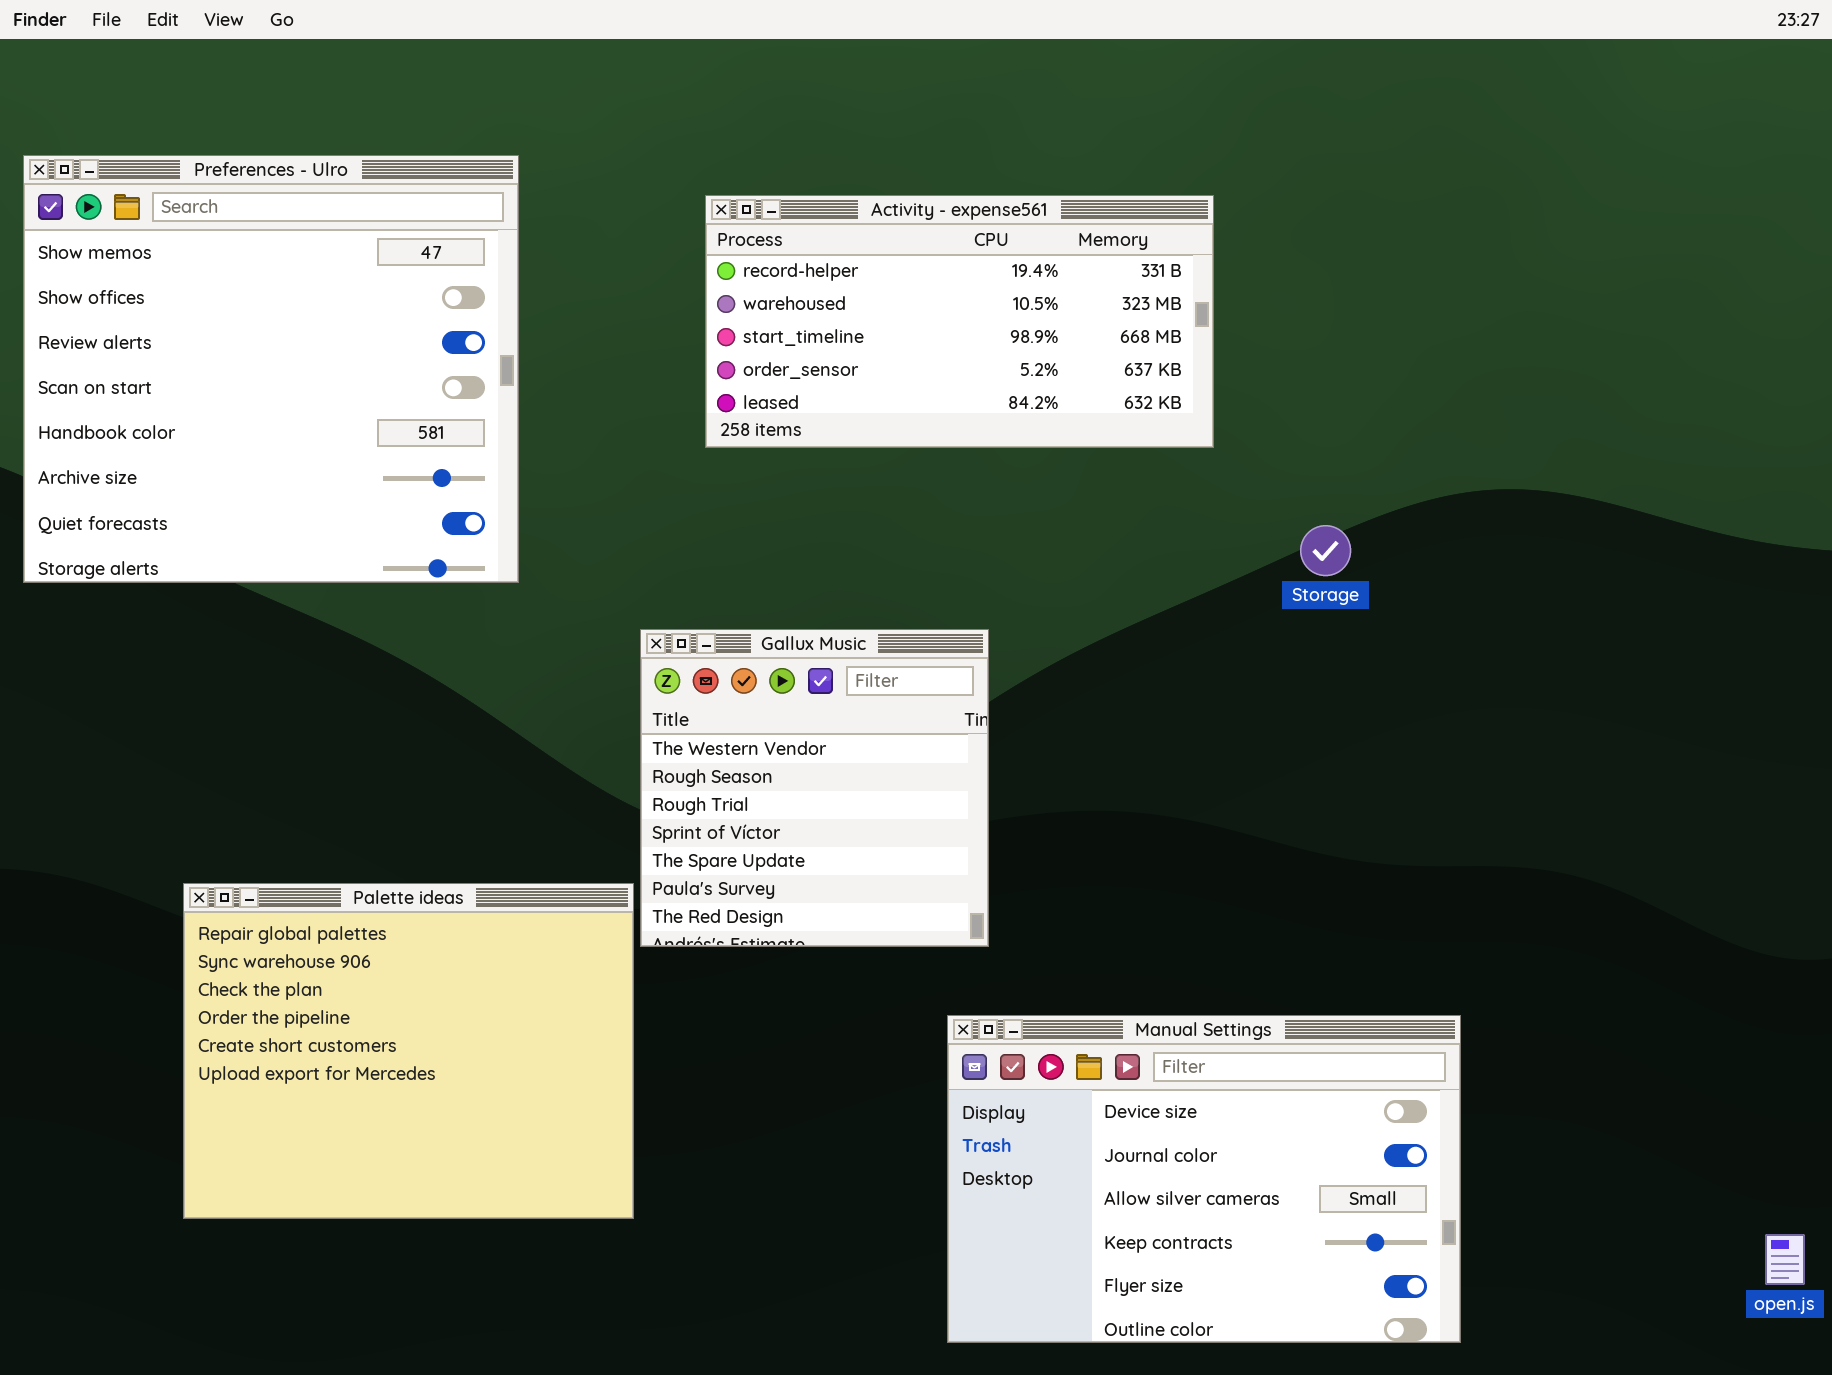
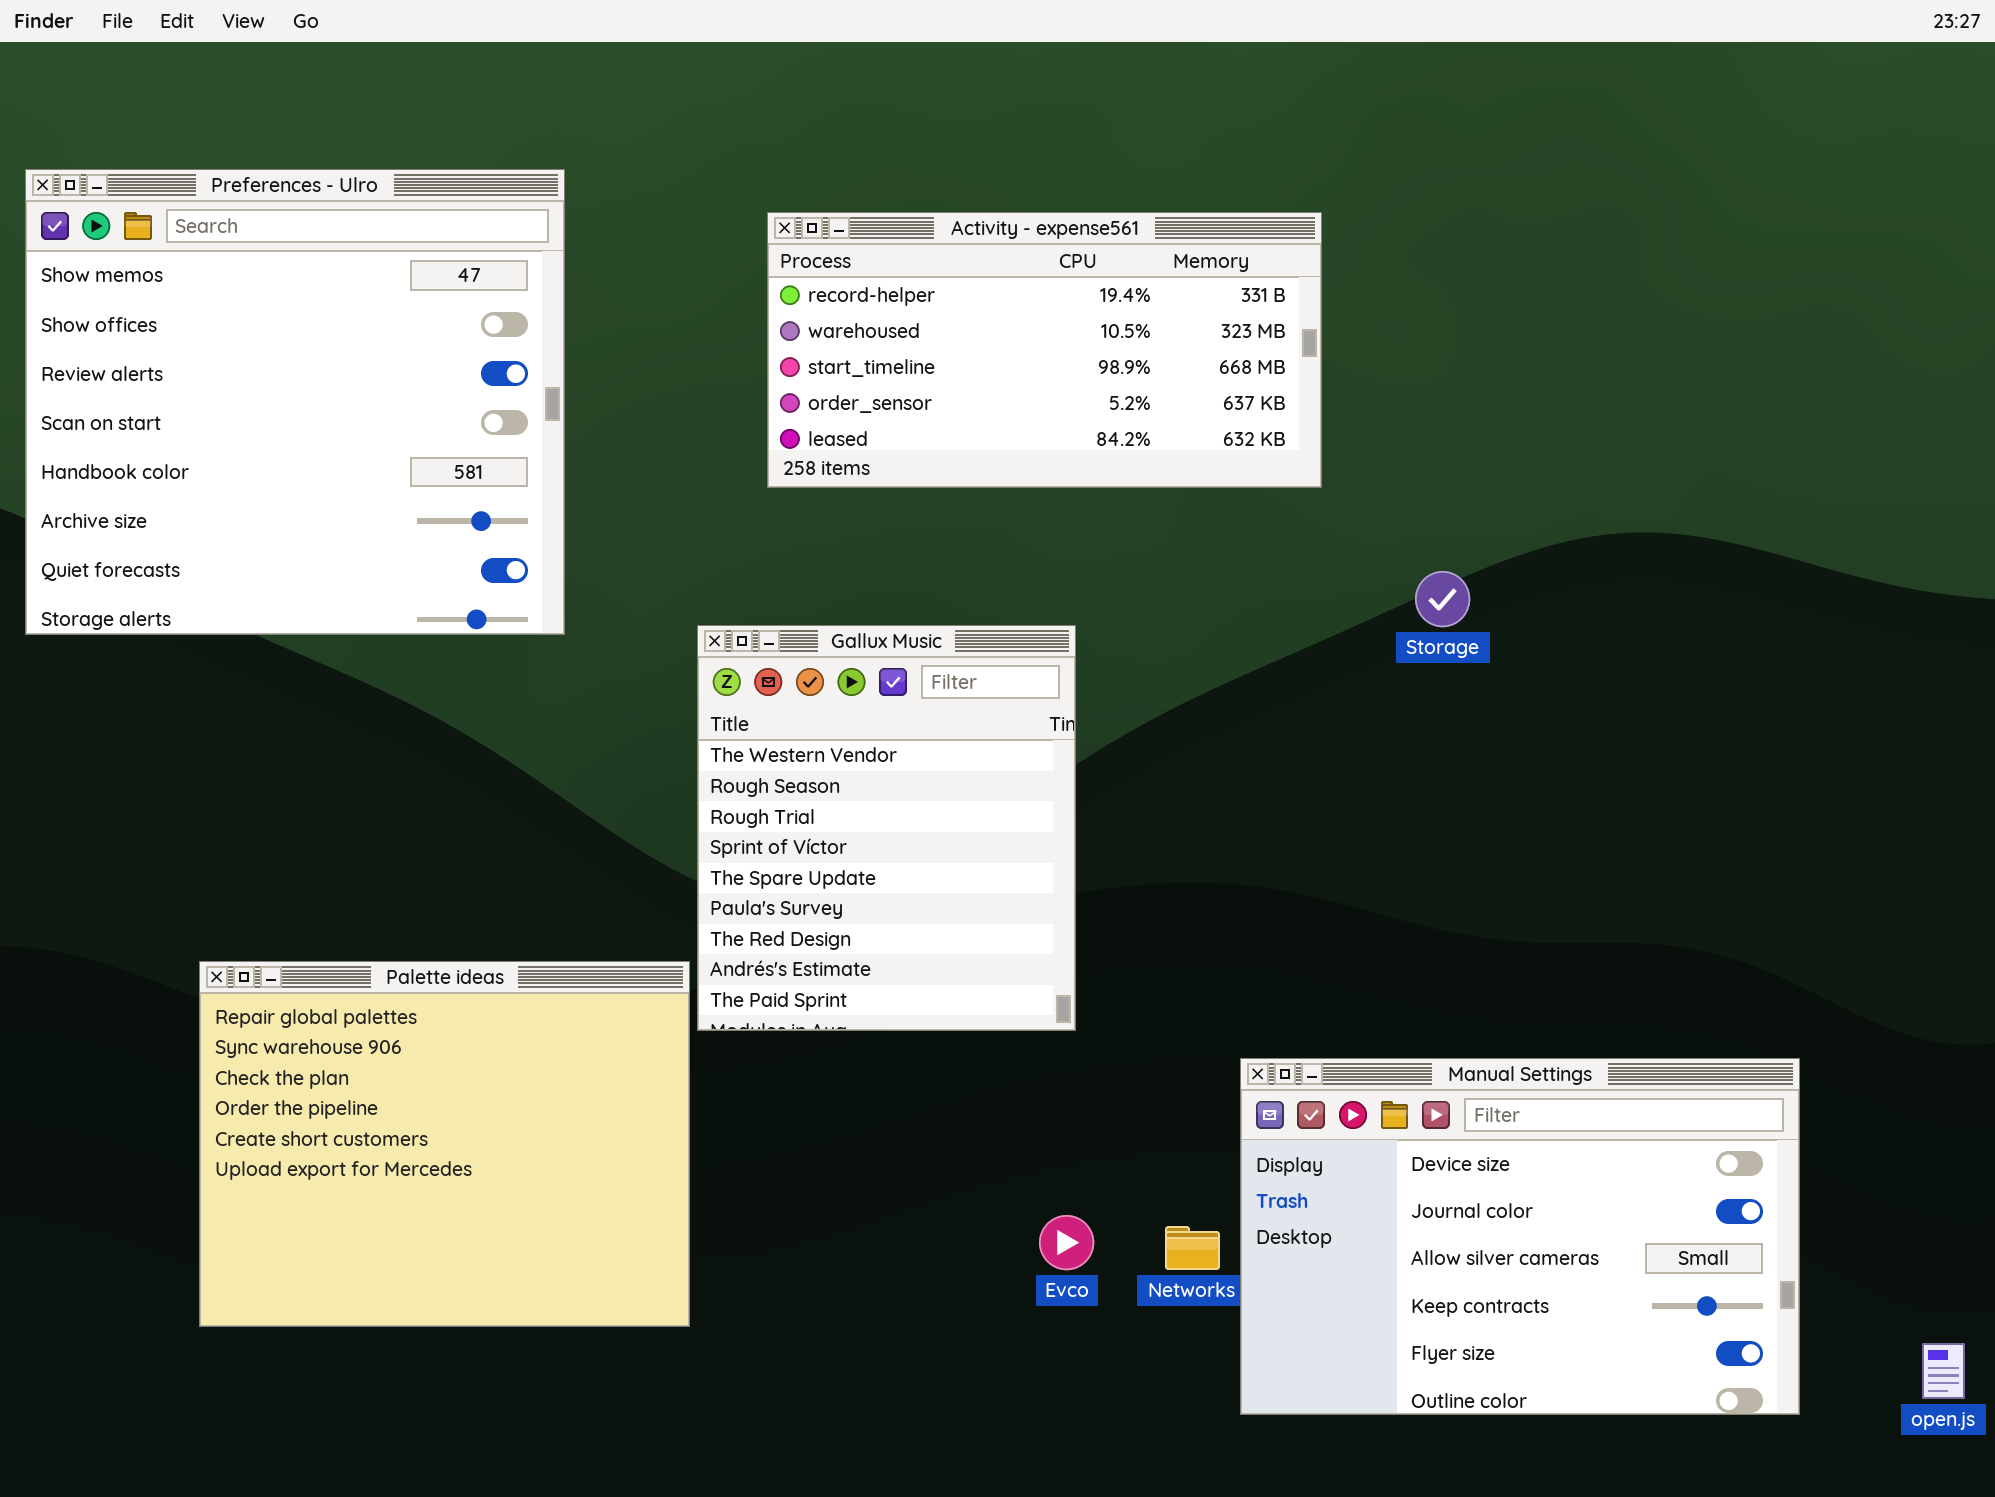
Gallux Music: [640,629,989,947] -> [697,625,1076,1031], resized
Manual Settings: [947,1015,1461,1343] -> [1240,1058,1800,1415], moved

